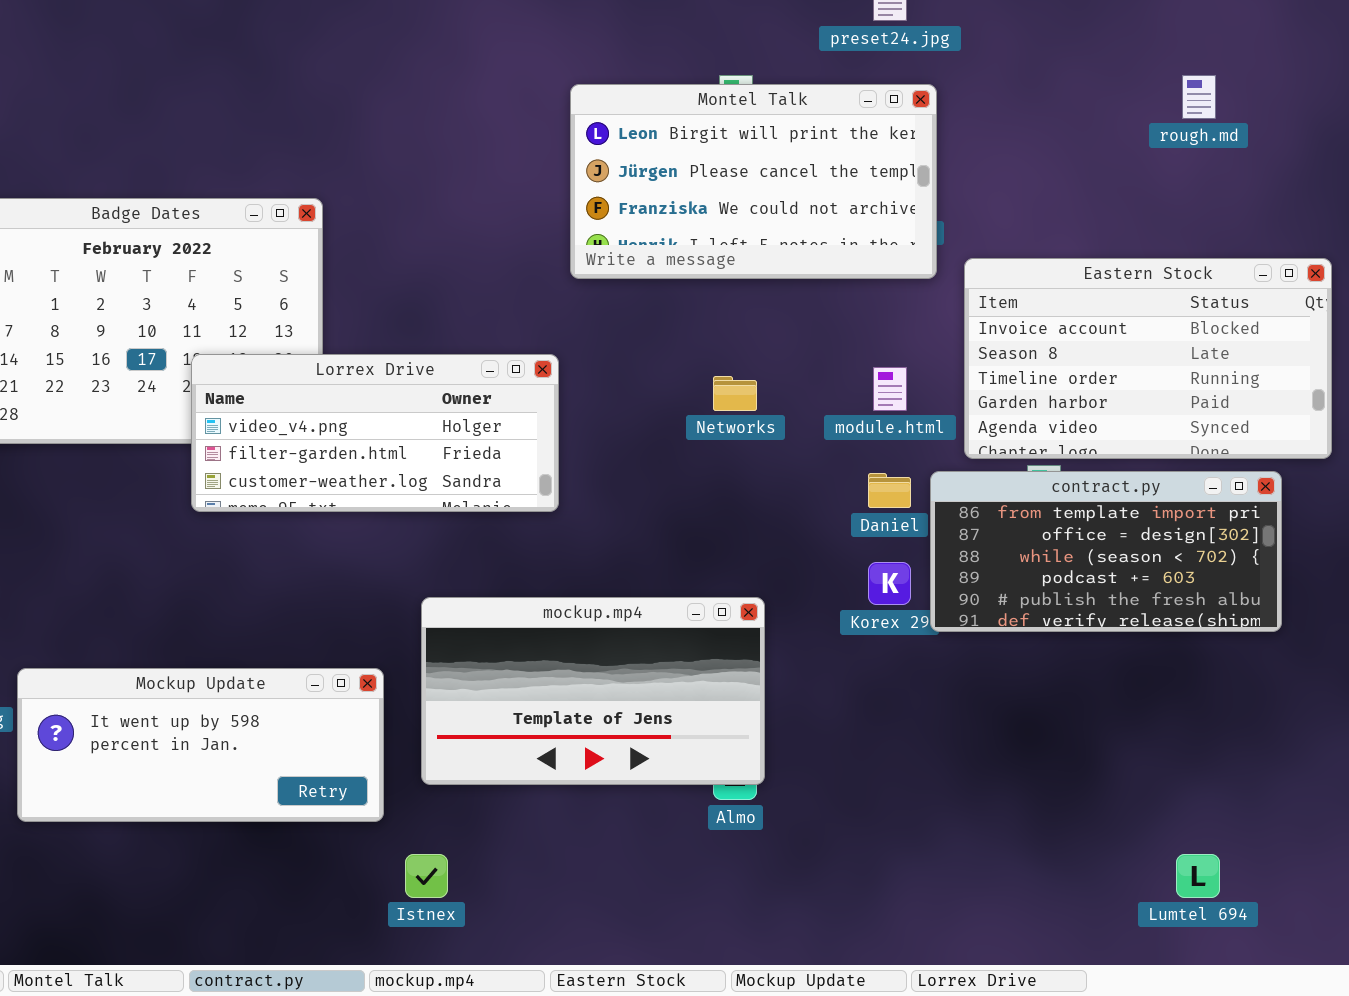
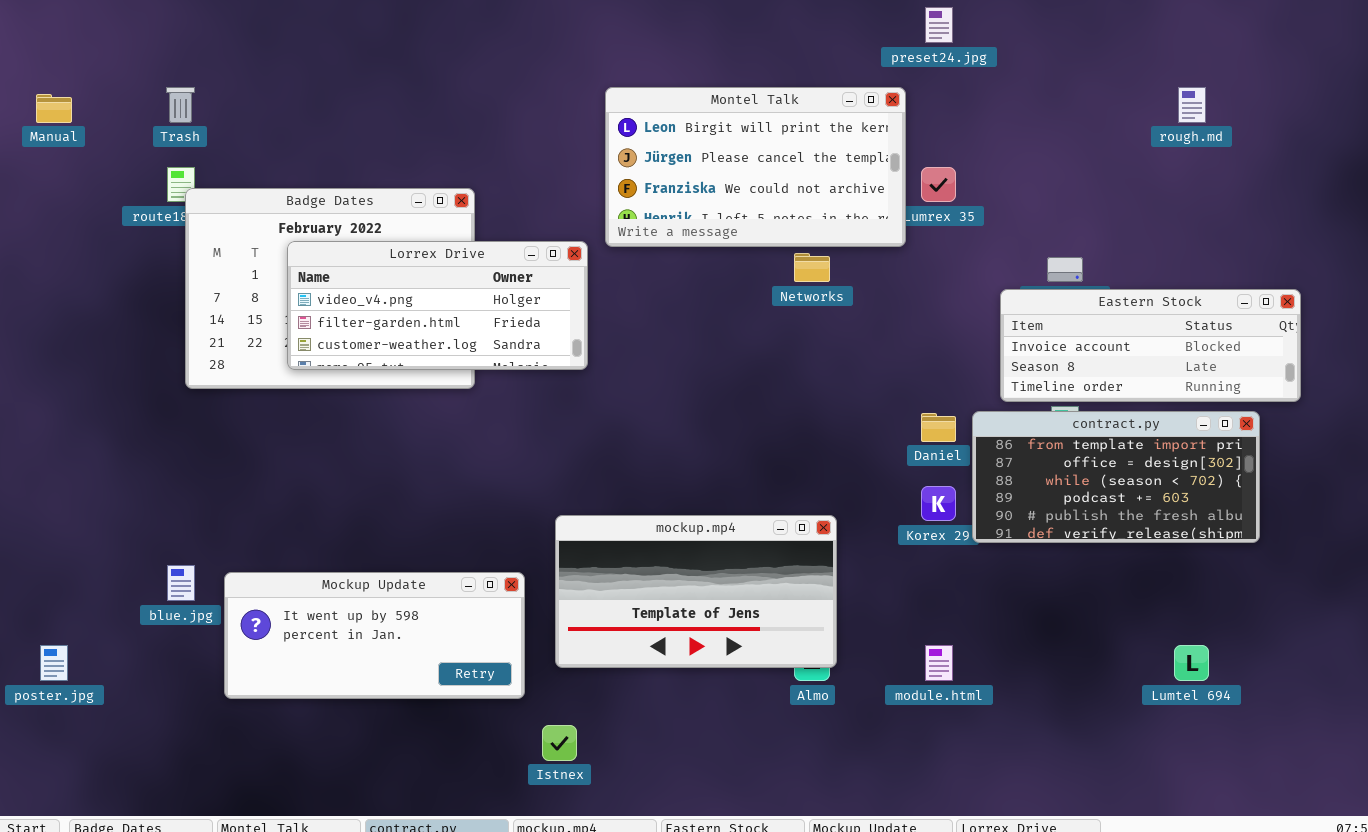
Montel Talk: [570,84,937,279] -> [605,87,906,247], moved
Eastern Stock: [964,258,1332,459] -> [1000,289,1301,402], resized
Lorrex Drive: [191,354,559,512] -> [287,241,588,370], moved
module.html: [873,367,907,411] -> [925,645,953,681], moved
Networks: [713,376,757,411] -> [794,253,830,282], moved
Lumtel 694: [1176,854,1220,898] -> [1174,645,1209,681], moved

